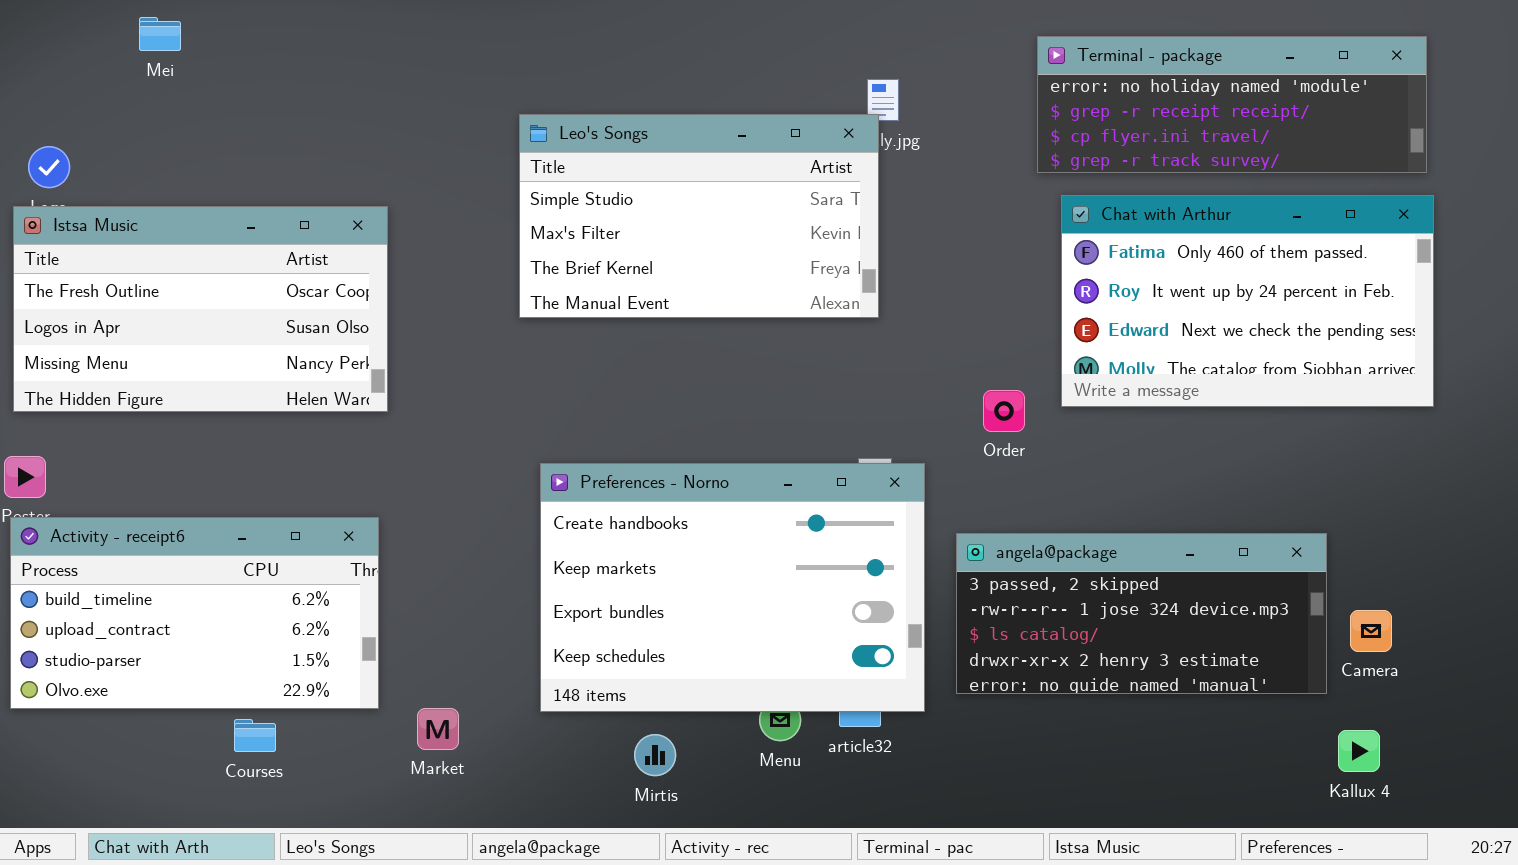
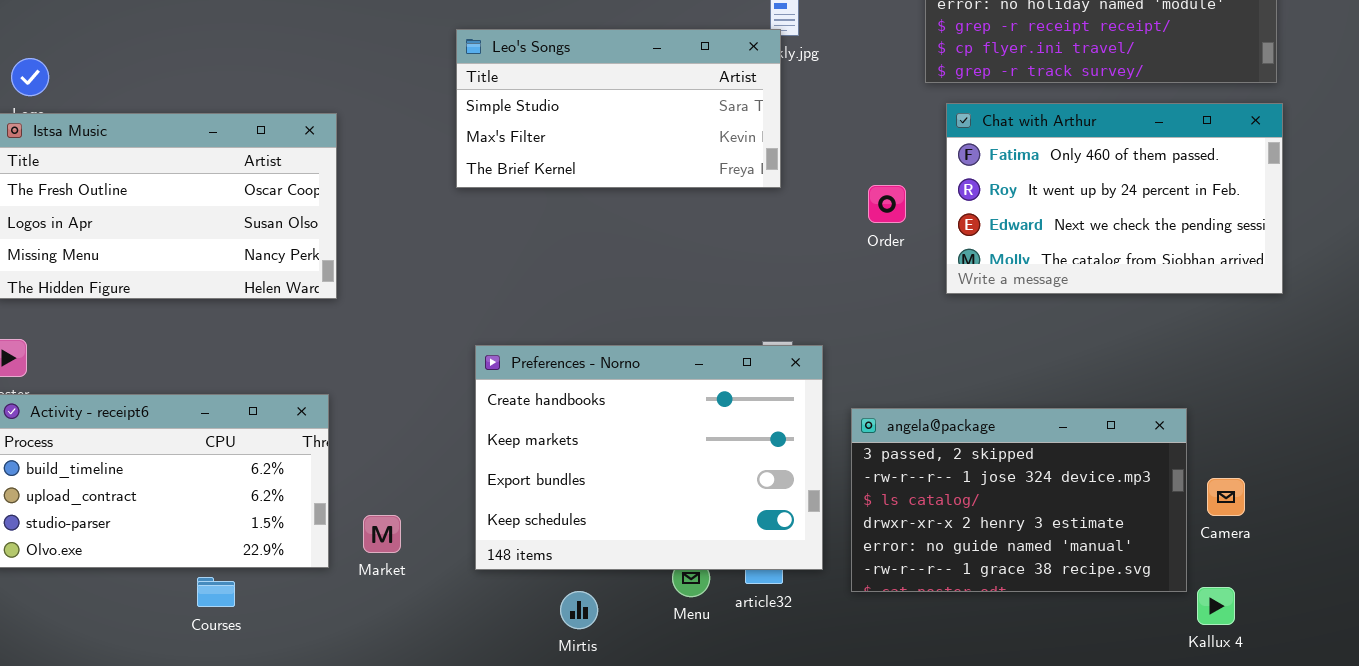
Leo's Songs: [519,114,879,318] -> [456,29,781,188], resized
Order: [983,390,1025,432] -> [868,185,906,223], moved
angela@package: [956,533,1327,694] -> [851,408,1187,592], resized
Market: [417,708,459,750] -> [363,515,401,553], moved

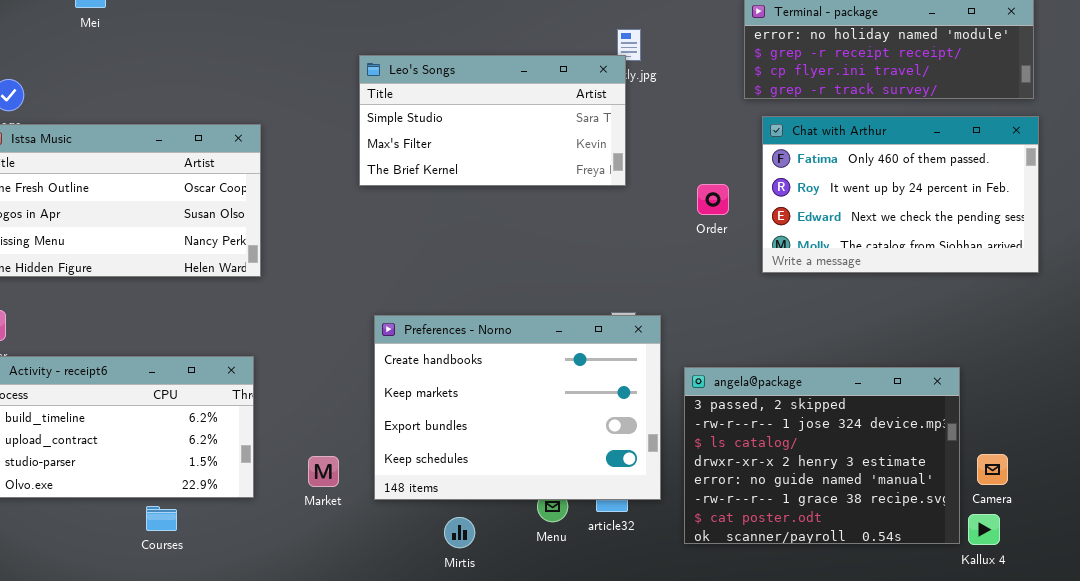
angela@package: [851,408,1187,592] -> [684,367,960,544], resized
Camera: [1207,478,1245,516] -> [977,454,1008,485], moved
Market: [363,515,401,553] -> [308,456,339,487], moved

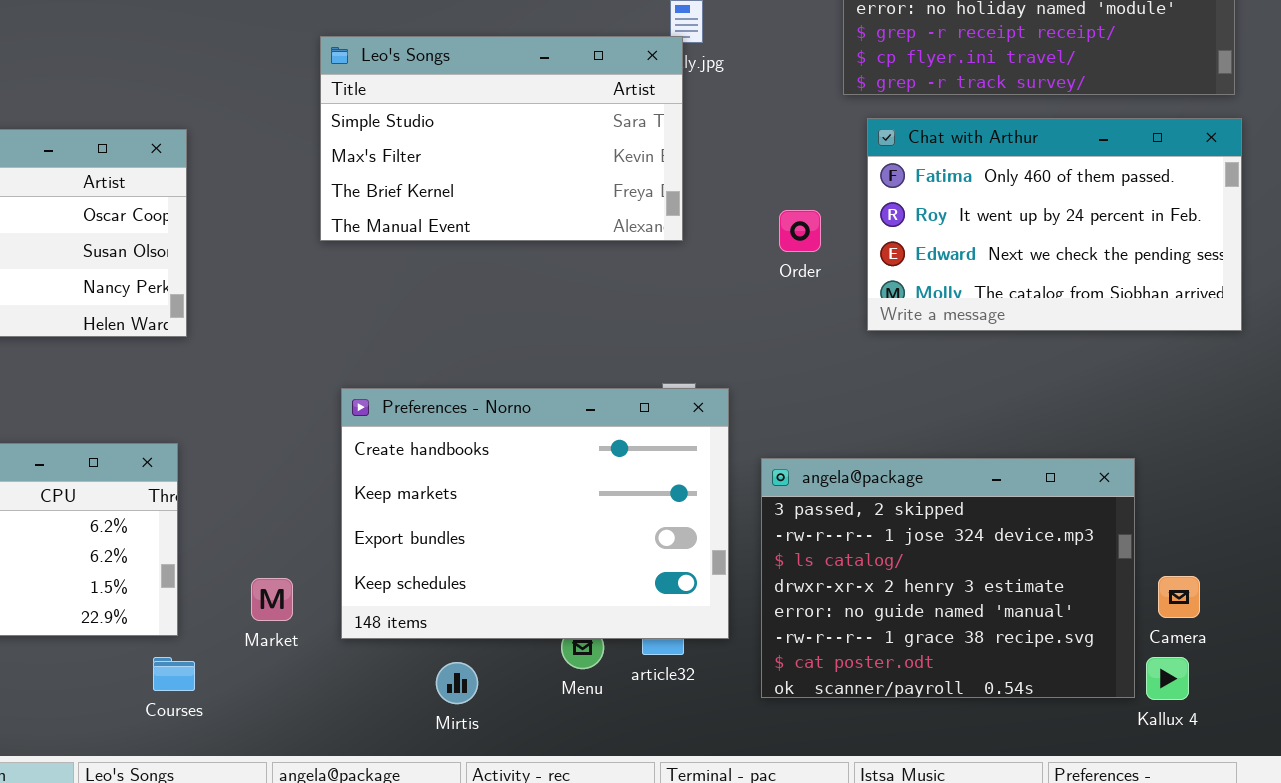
Leo's Songs: [359,55,626,186] -> [320,36,683,241], resized
Courses: [146,506,177,531] -> [153,657,195,691], moved

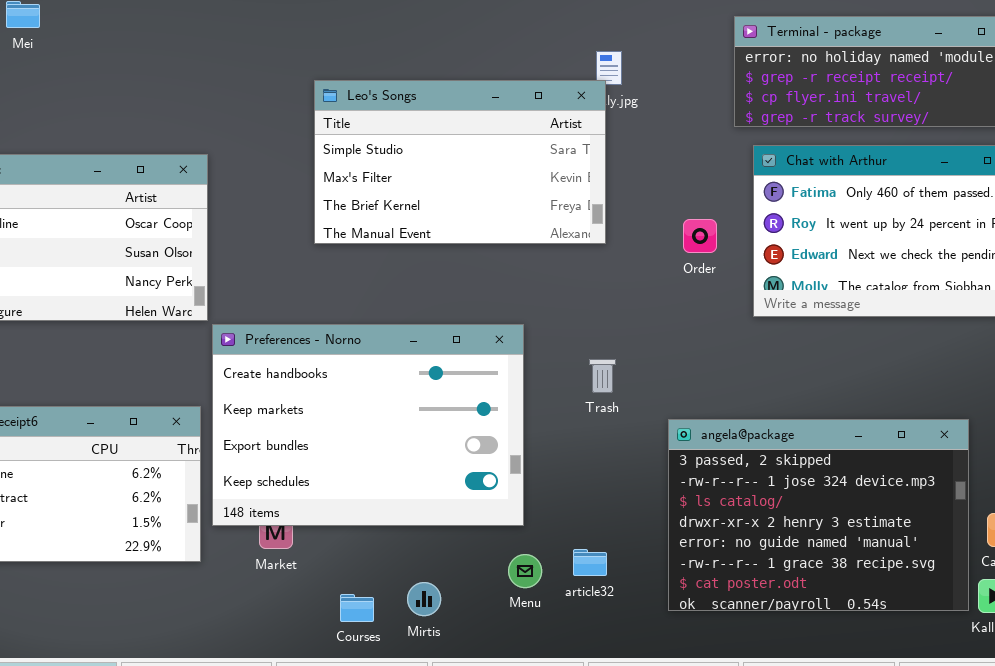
Preferences - Norno: [341,388,729,639] -> [212,324,524,526], moved
Courses: [153,657,195,691] -> [340,594,374,622], moved

